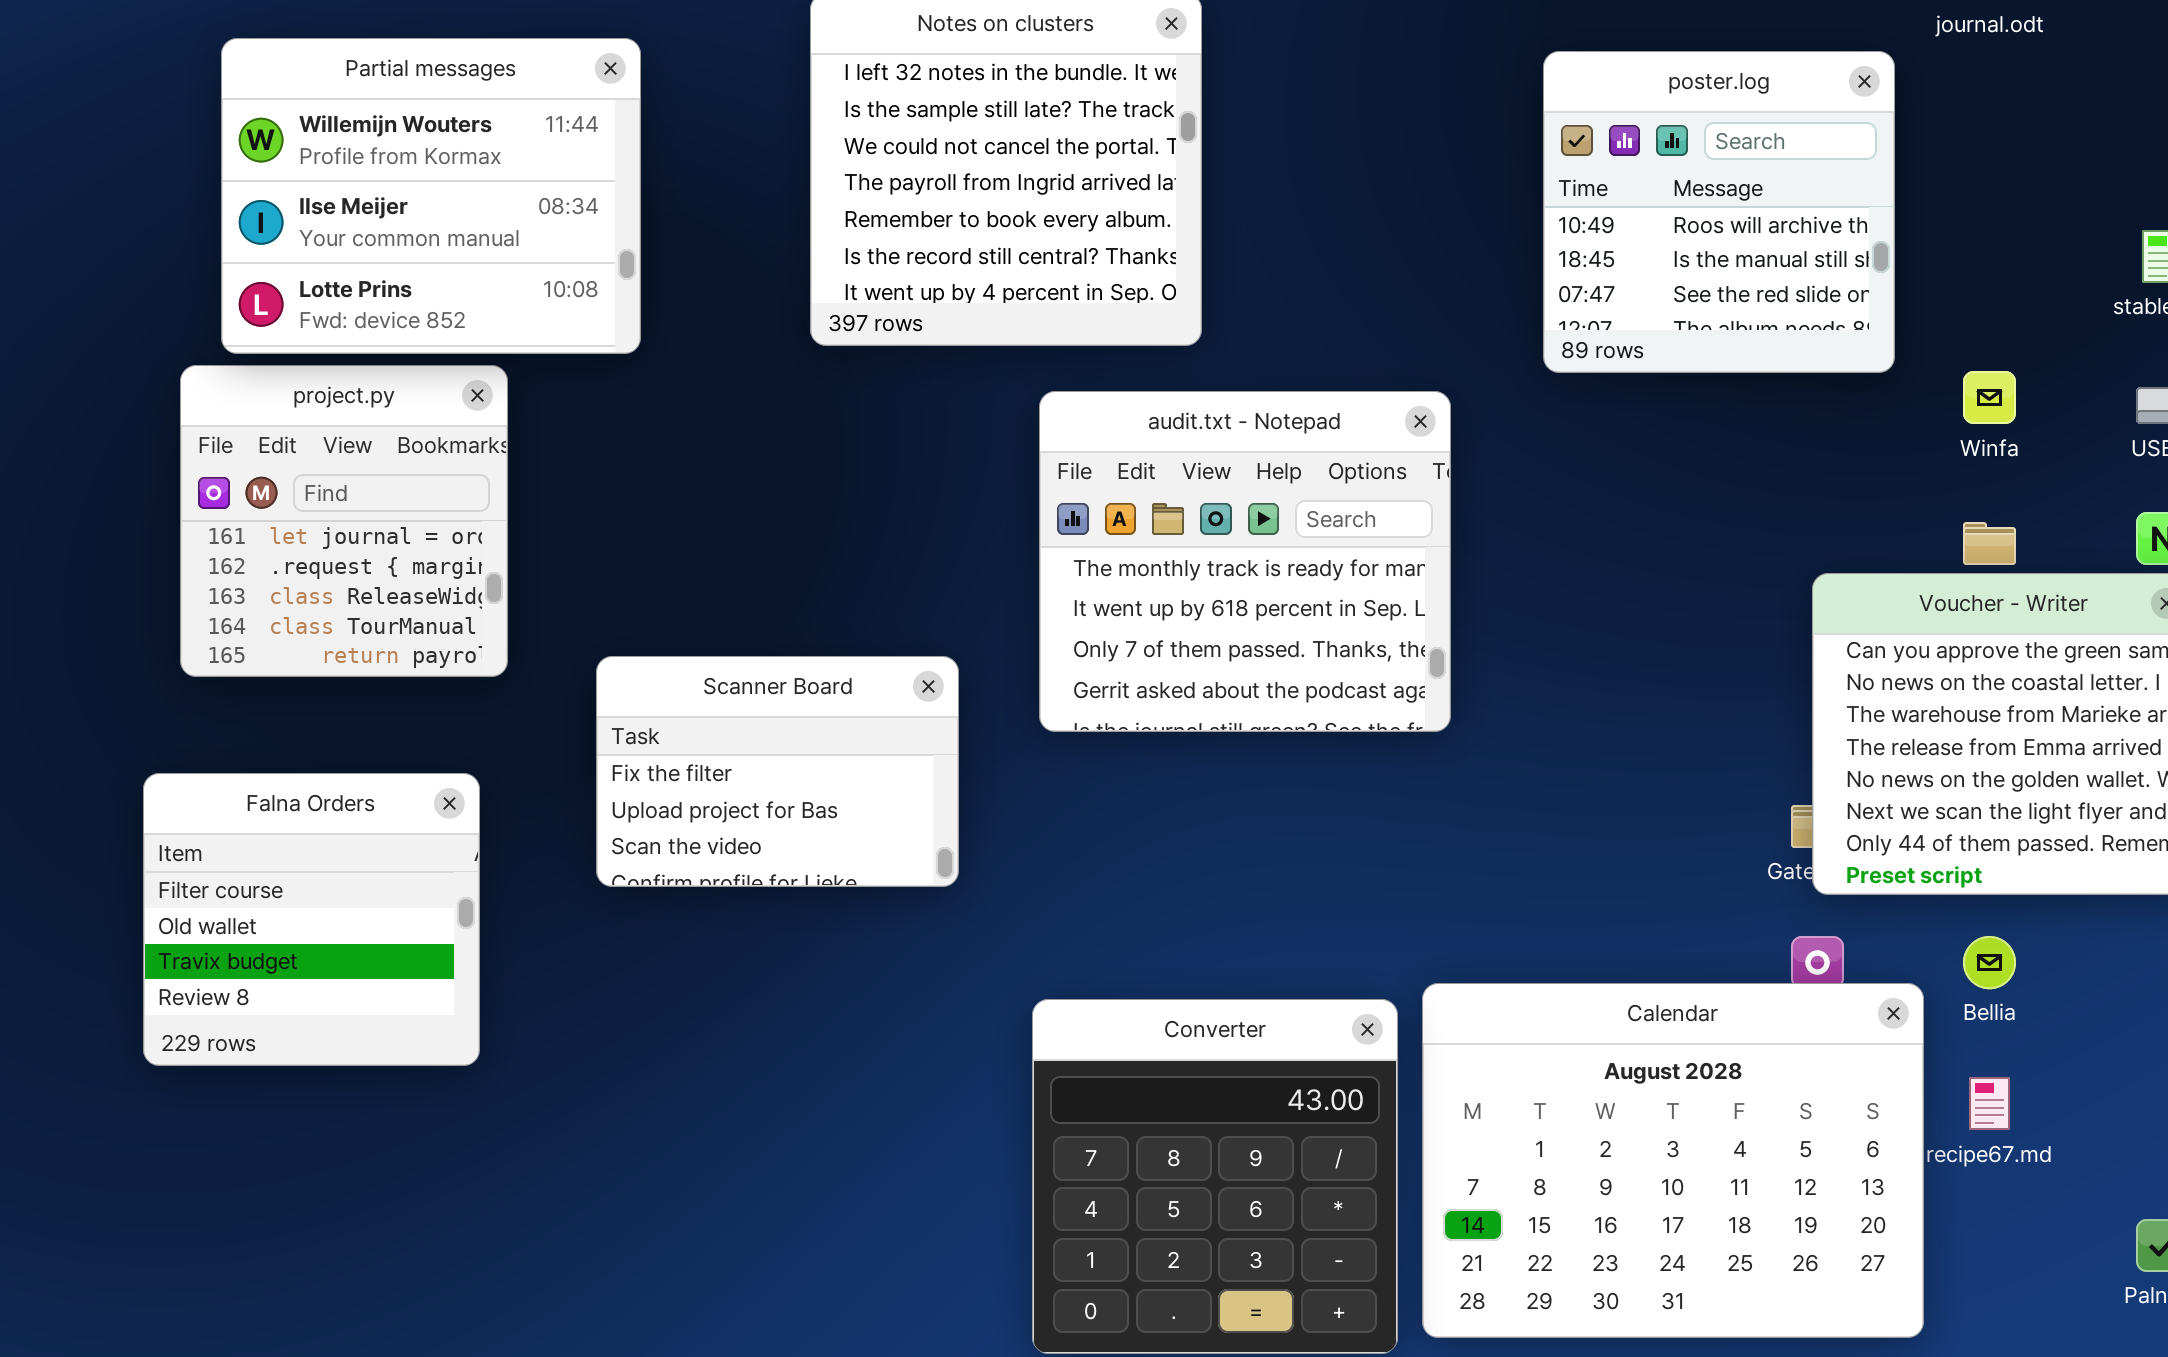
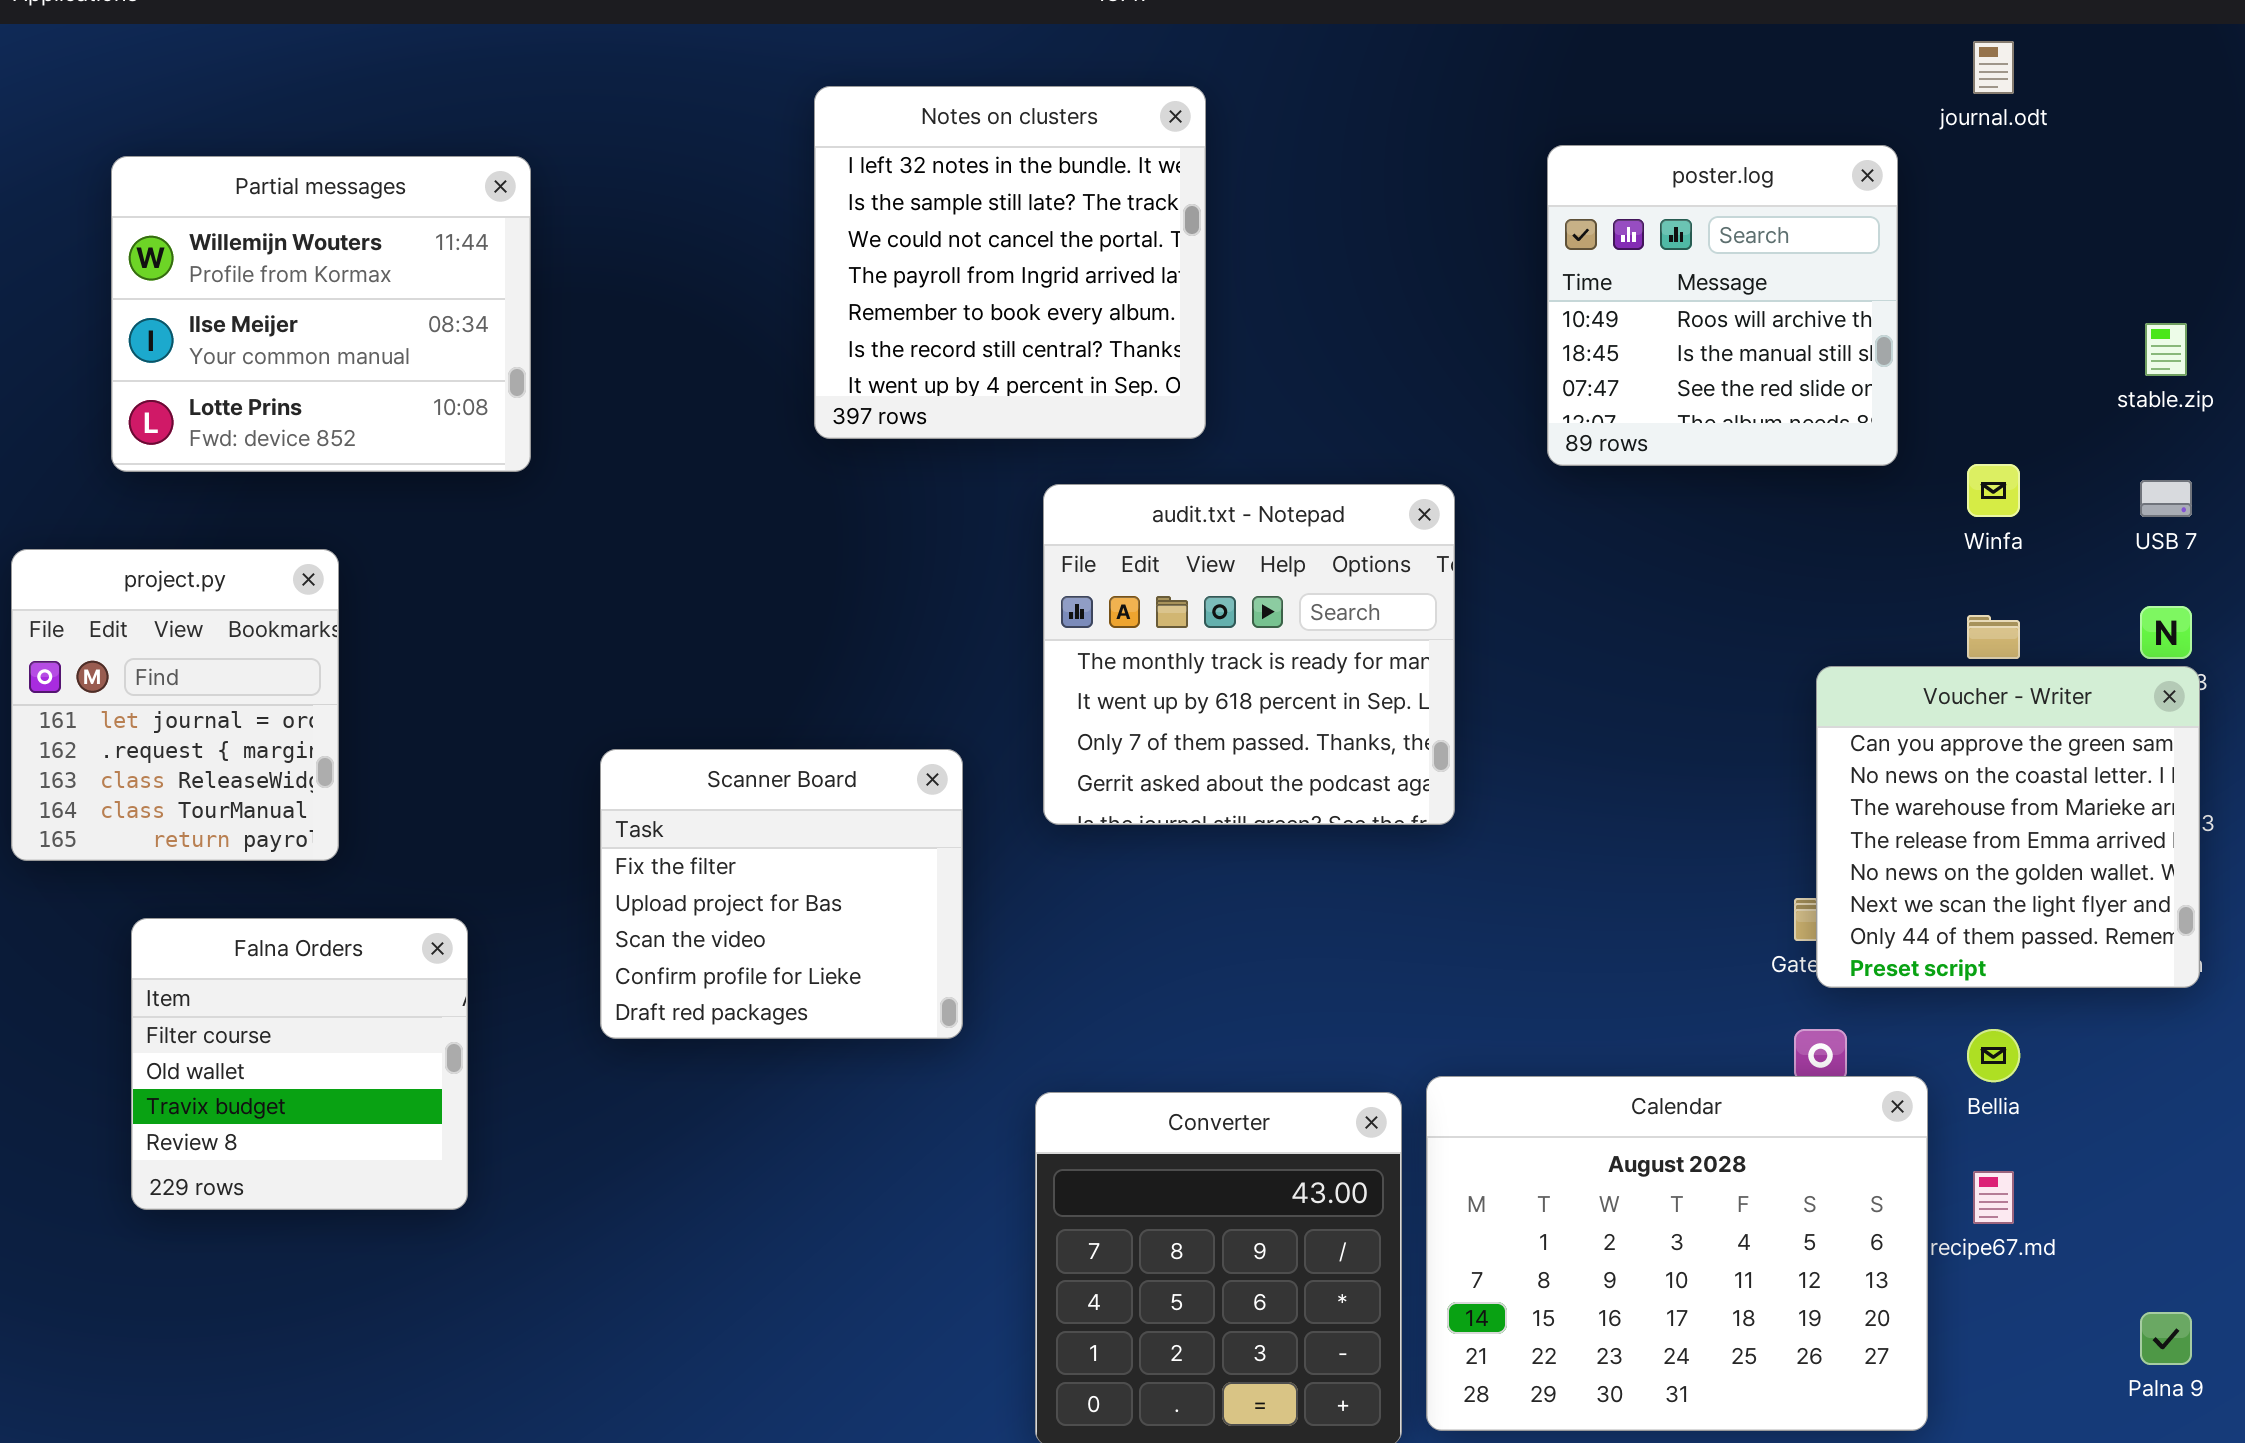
Partial messages: [221,38,641,354] -> [111,156,531,472], moved
project.py: [180,365,508,677] -> [11,549,339,861], moved
Scanner Board: [596,656,959,887] -> [600,749,963,1039], resized
Falna Orders: [143,773,480,1066] -> [131,918,468,1210], moved

